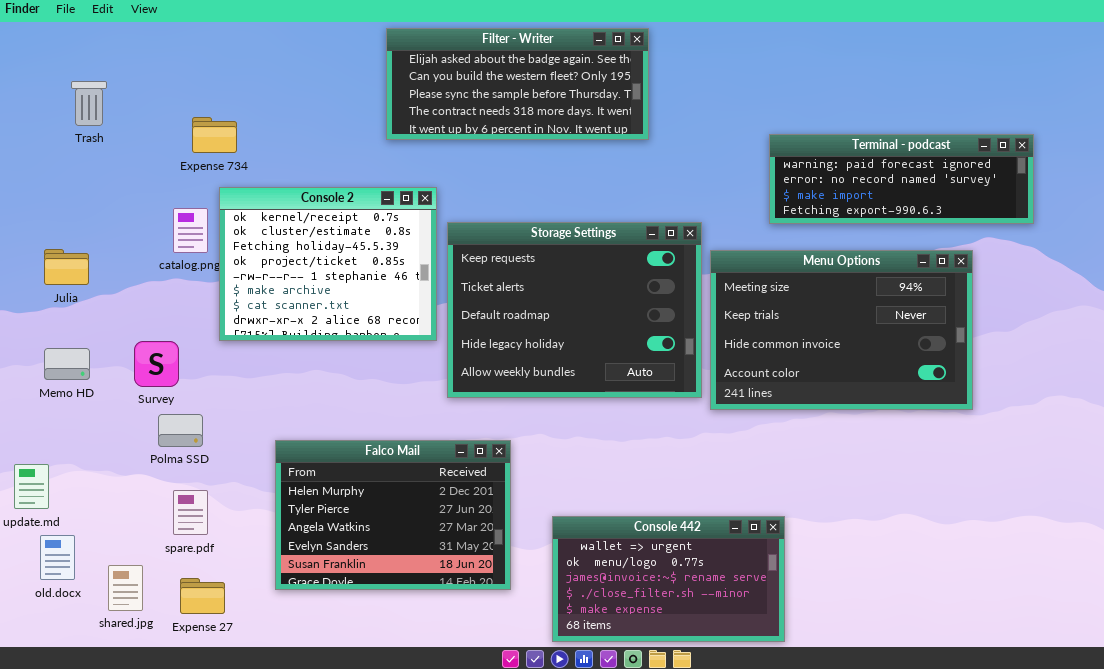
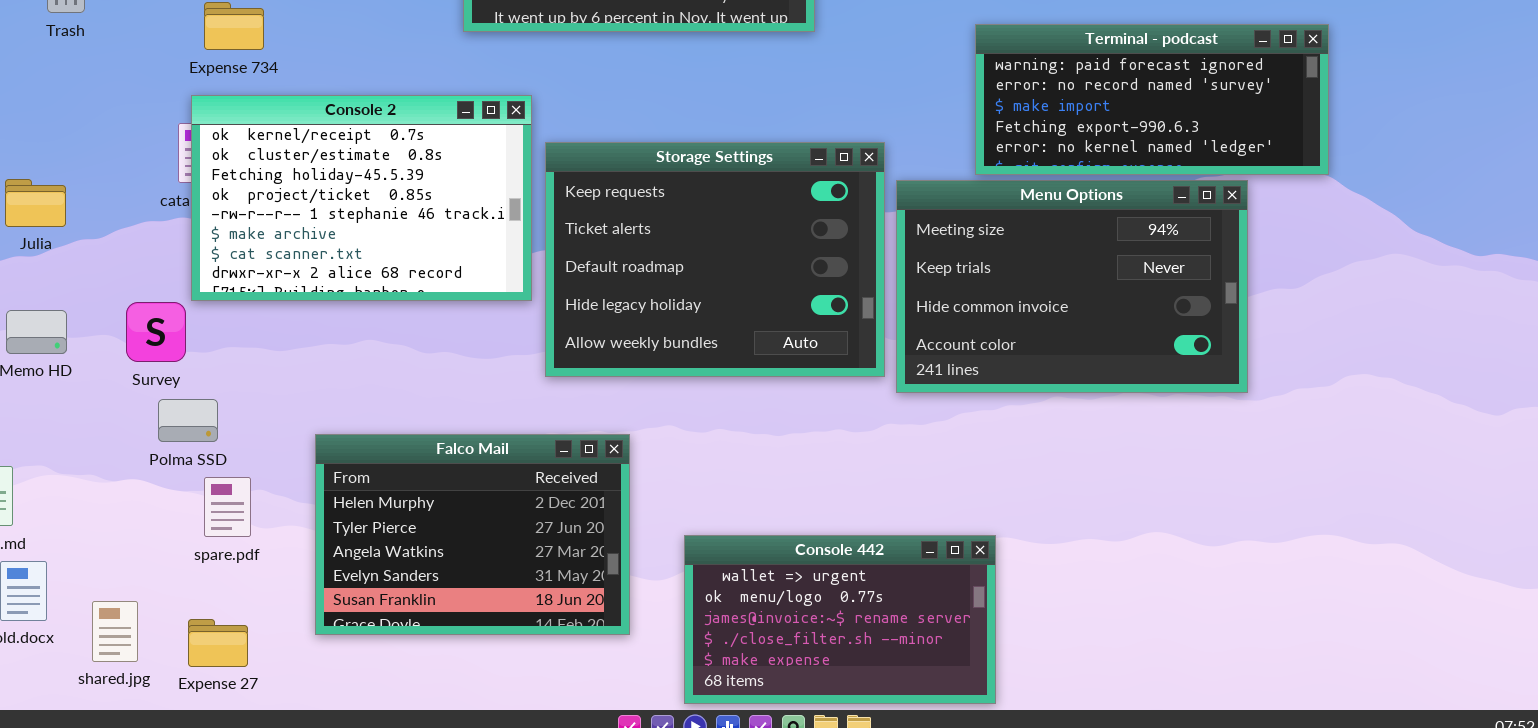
Terminal - podcast: [769,134,1034,224] -> [975,24,1329,175], resized
Console 2: [219,187,437,341] -> [191,95,532,301], resized
spare.pdf: [173,490,208,535] -> [204,477,251,537], moved

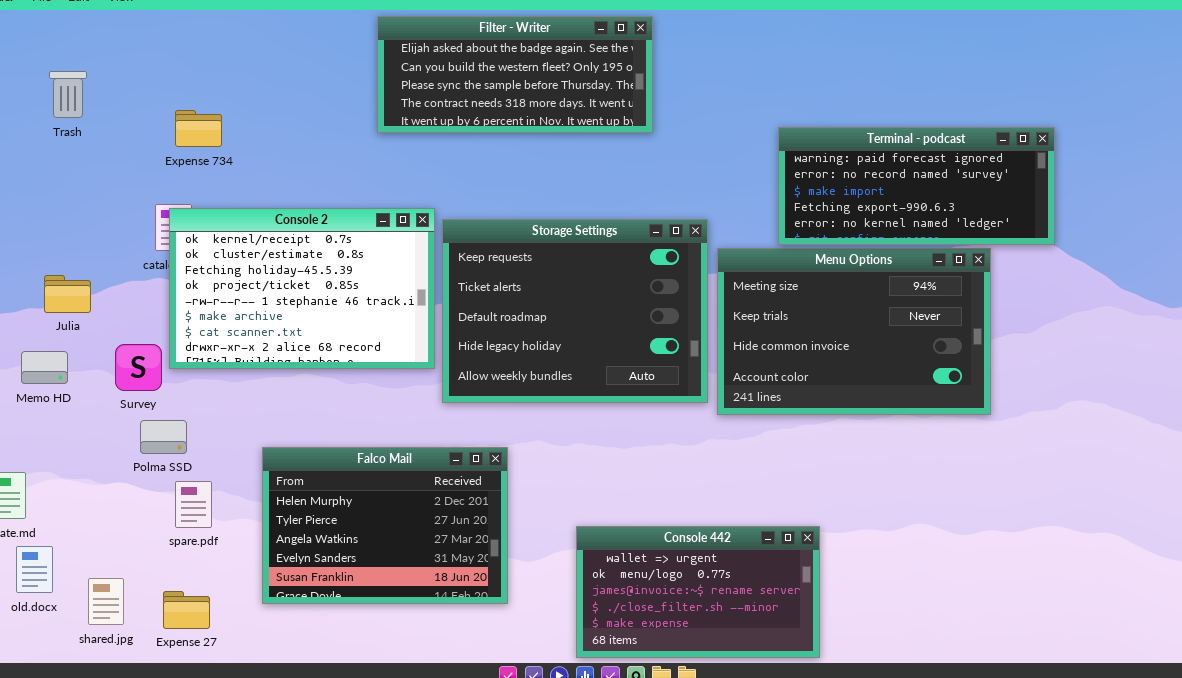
Console 2: [191,95,532,301] -> [169,208,435,369], moved
Julia: [5,179,66,227] -> [44,275,91,313], moved
Console 442: [684,535,996,704] -> [576,526,820,658], moved

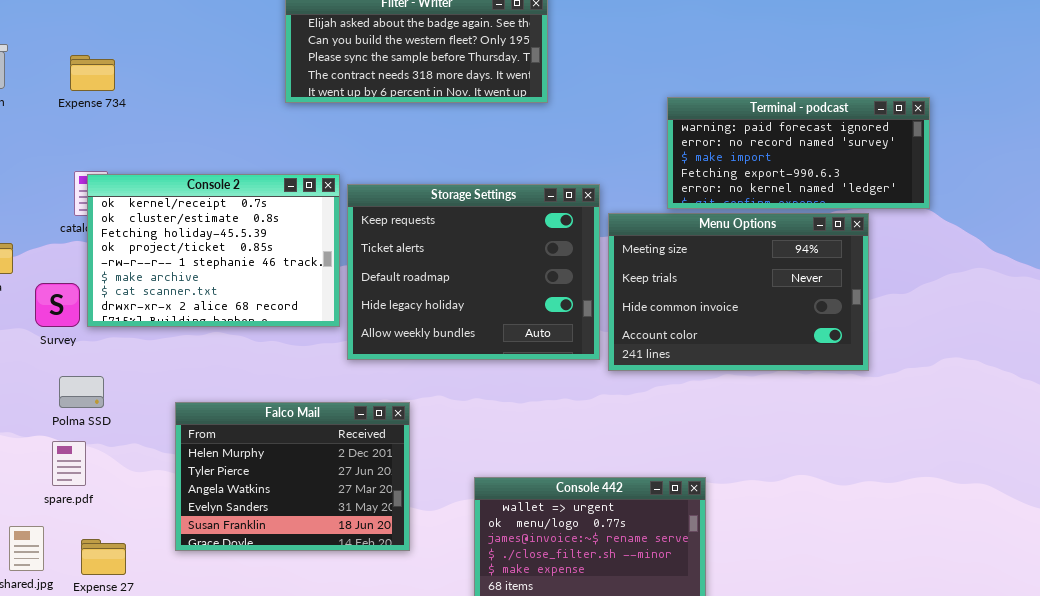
Expense 734: [175,110,222,147] -> [70,55,115,91], moved
Survey: [115,344,162,391] -> [35,283,80,327], moved
spare.pdf: [175,481,212,528] -> [52,441,86,486], moved

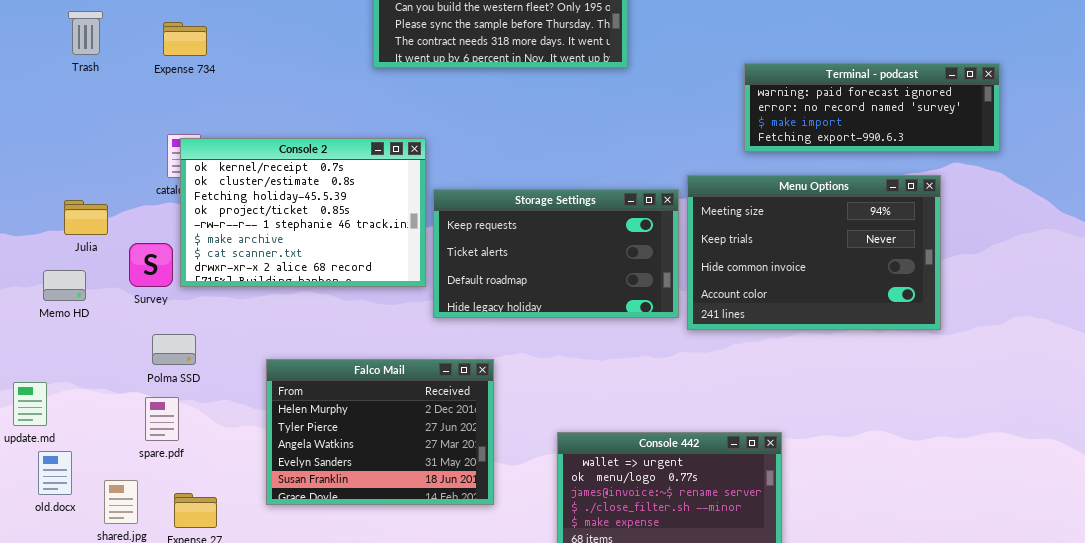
Terminal - podcast: [667,97,930,209] -> [744,63,1000,152], resized
Storage Settings: [347,184,600,360] -> [433,189,679,318], resized

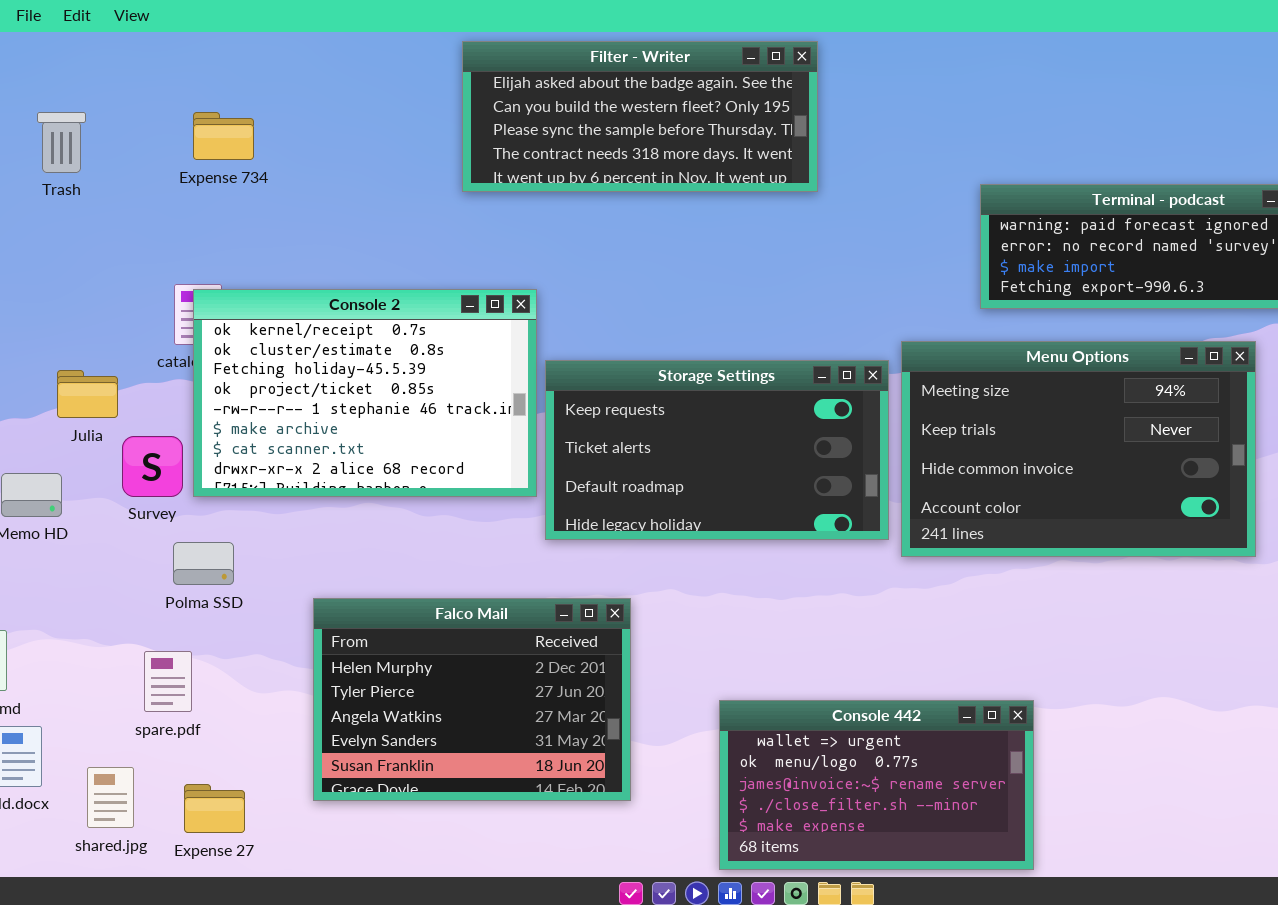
Expense 734: [163,22,207,56] -> [193,112,254,160], moved
Julia: [64,200,108,235] -> [57,370,118,418], moved
Polma SSD: [152,334,196,365] -> [173,542,234,585], moved

